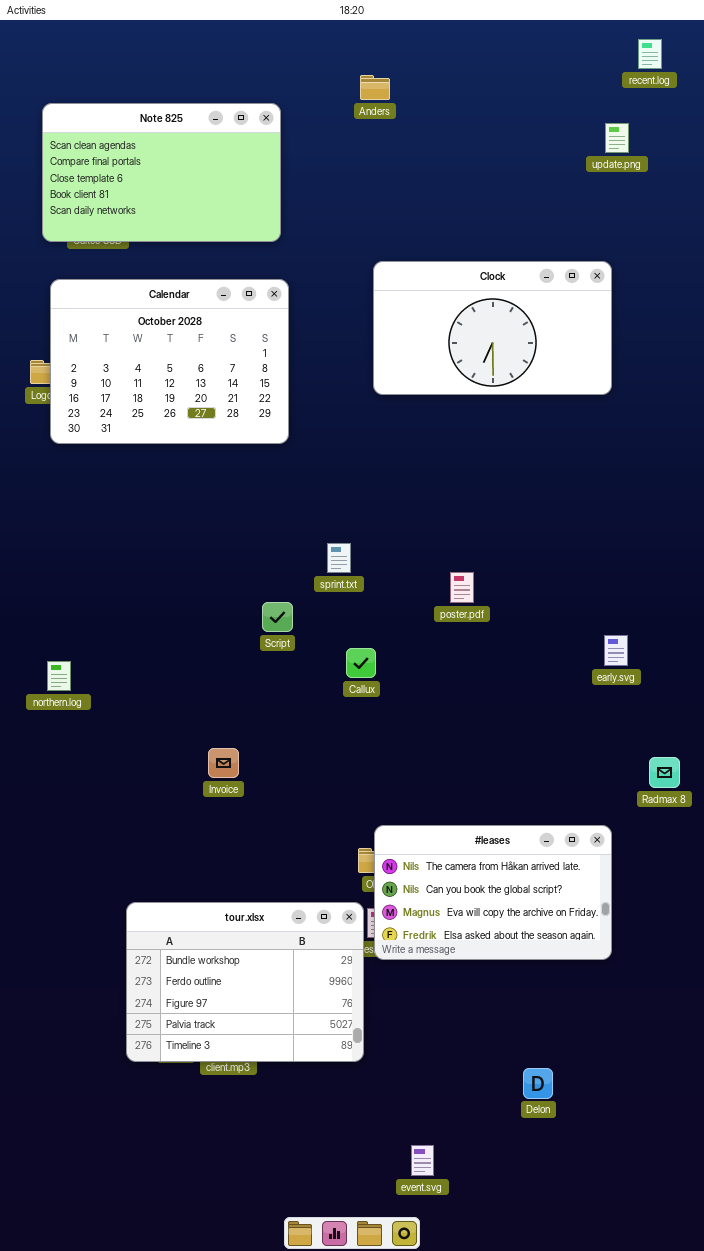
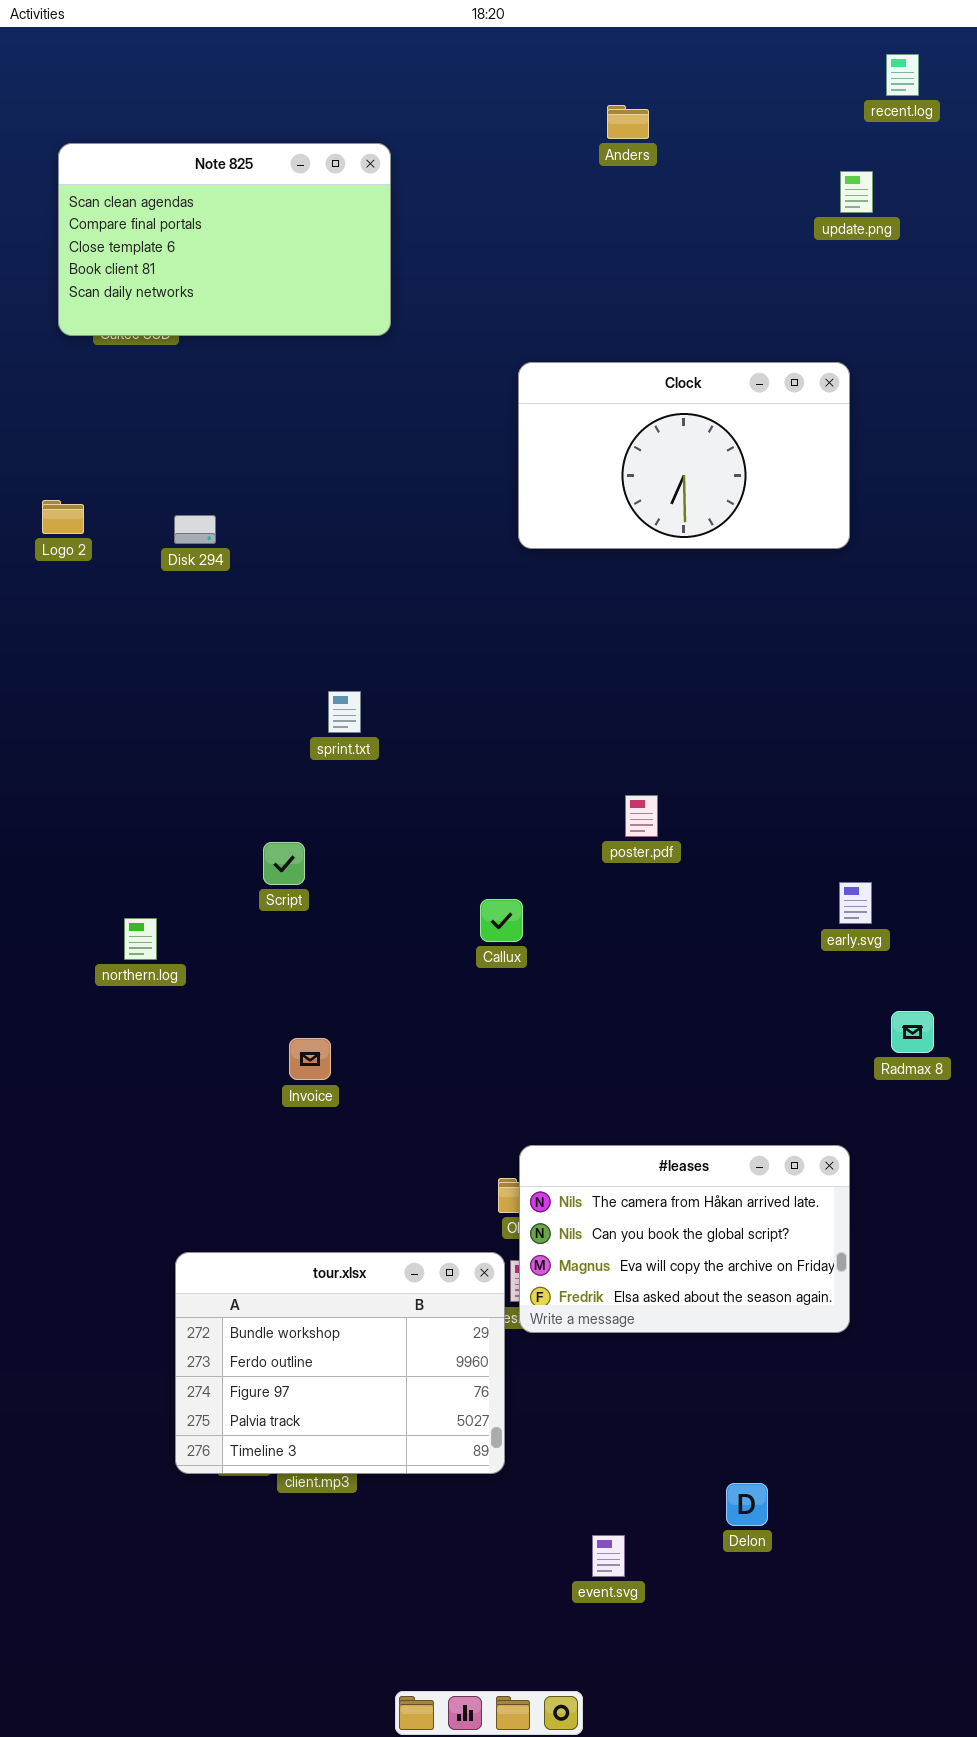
Anders: [360,75,390,100] -> [607,105,649,139], moved
Calendar: [50,279,289,444] -> none, closed
sprint.txt: [327,543,351,573] -> [328,691,361,733], moved
Script: [262,602,293,632] -> [263,842,305,885], moved
northern.log: [47,661,71,691] -> [124,918,157,960], moved
Radmax 8: [649,757,680,788] -> [891,1011,934,1053], moved
event.svg: [411,1145,434,1176] -> [592,1535,625,1577], moved

